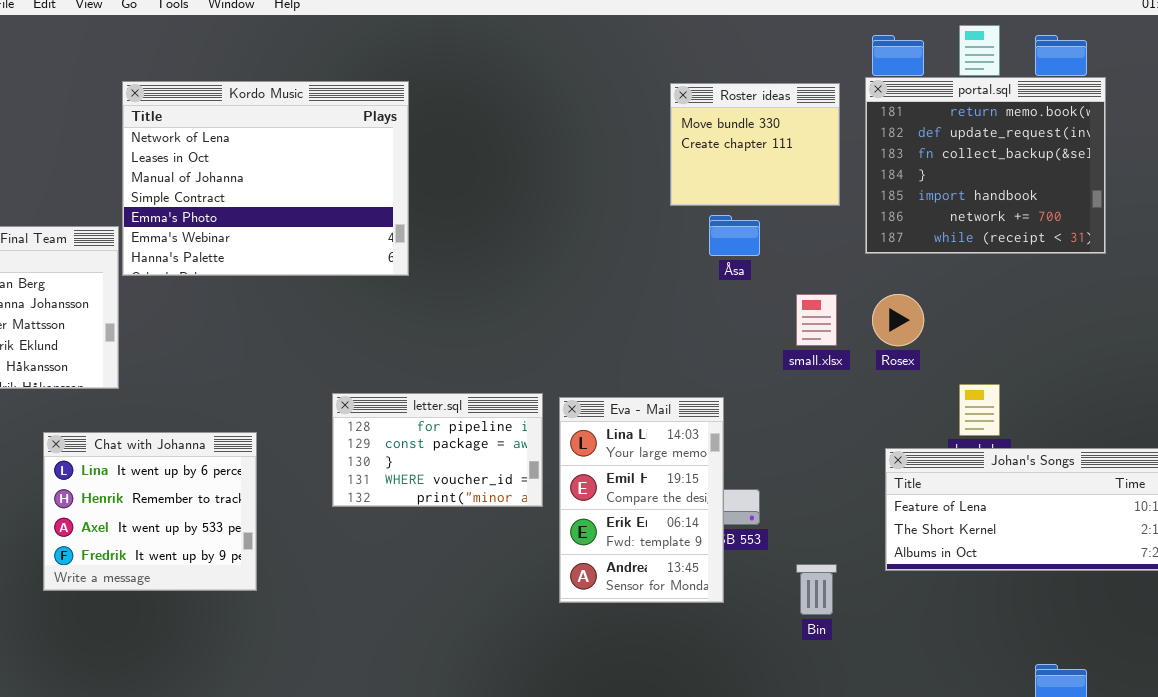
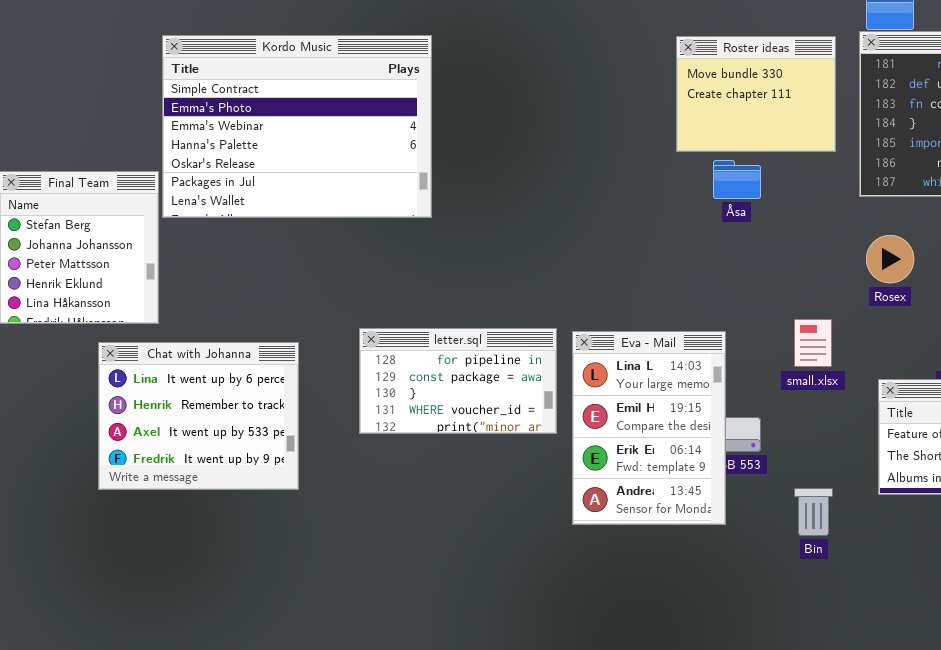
Kordo Music: [122,81,409,276] -> [162,35,432,218], scrolled down 3 rows
small.xlsx: [796,294,837,346] -> [794,319,832,367], moved
Chat with Johanna: [43,432,257,591] -> [98,342,299,490], moved

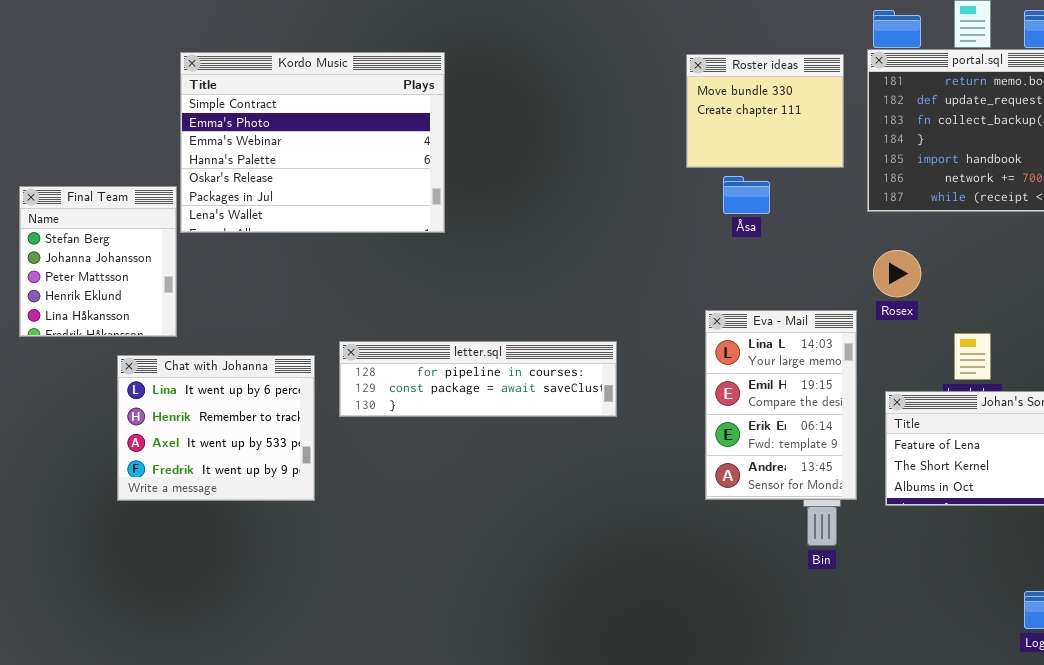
letter.sql: [359,328,557,434] -> [339,341,617,417], moved, resized
Eva - Mail: [572,331,726,525] -> [705,310,857,500], moved

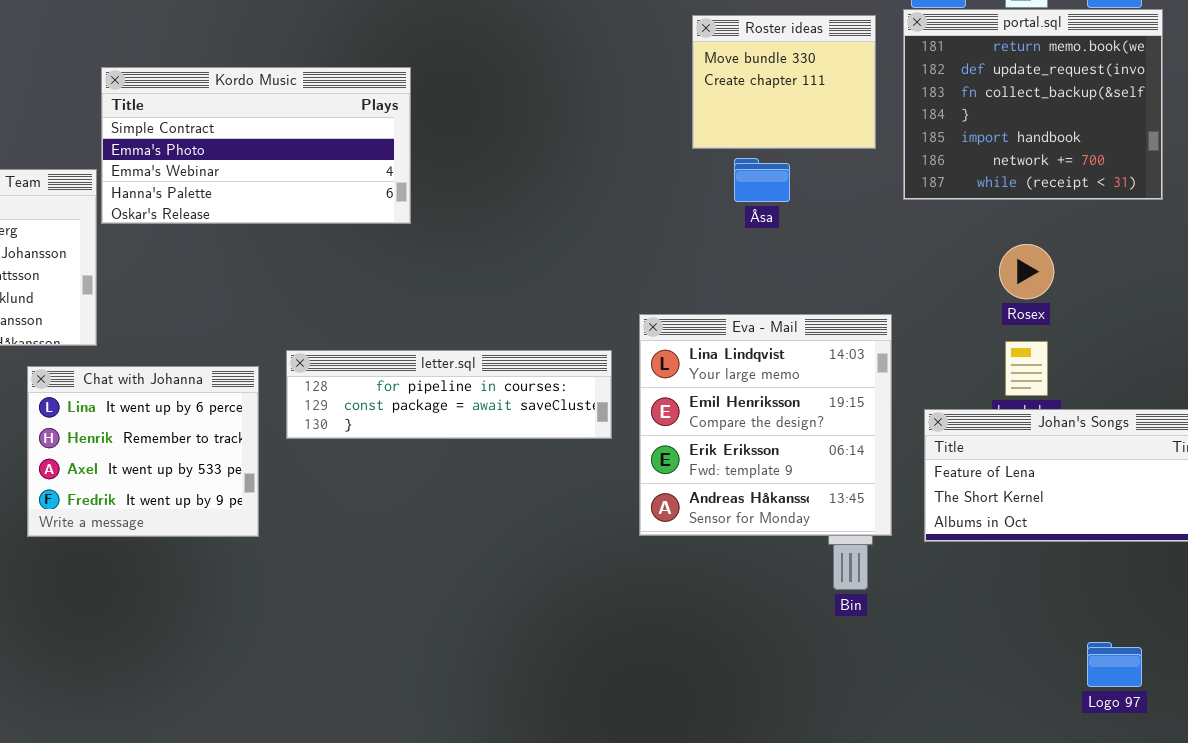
Kordo Music: [180,52,445,233] -> [101,67,411,224], resized
Rosex: [873,250,921,297] -> [999,244,1054,299], moved
Eva - Mail: [705,310,857,500] -> [639,314,892,536], resized

